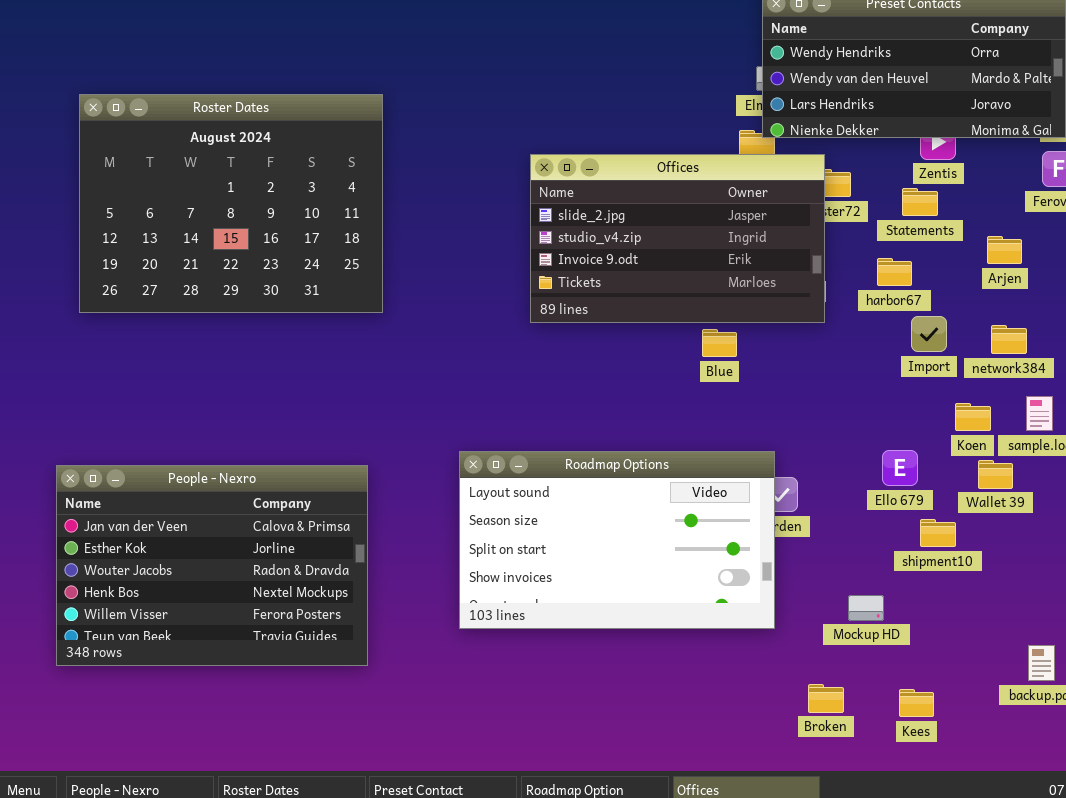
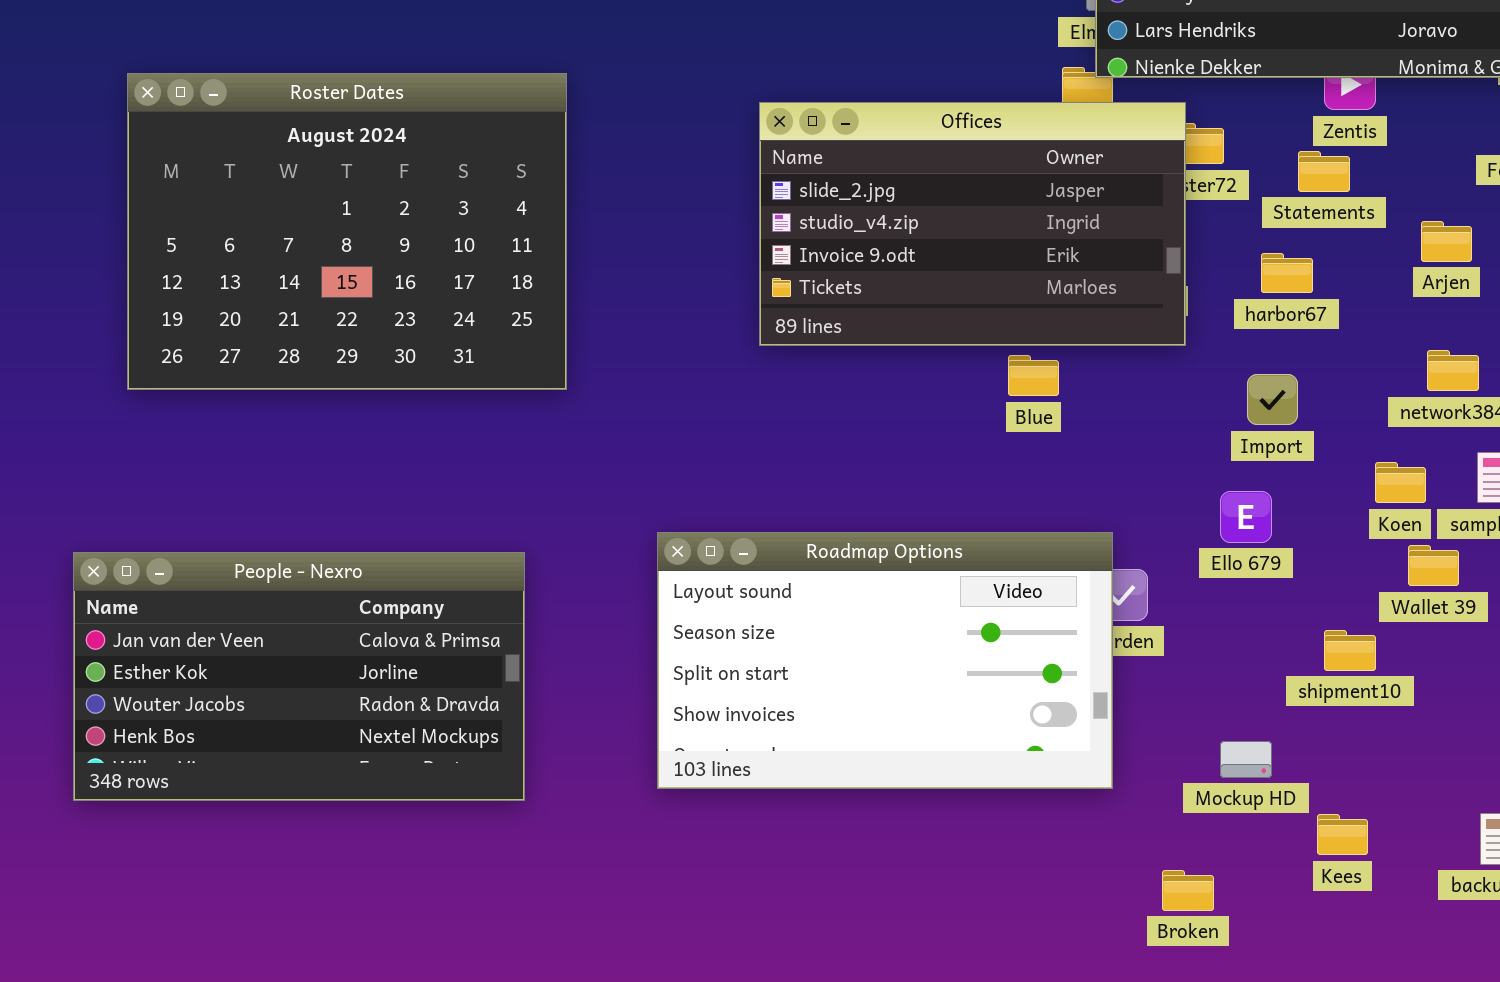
Roster Dates: [79,94,383,313] -> [127,73,567,390], moved
Import: [911,316,947,352] -> [1247,374,1298,425], moved
Ello 679: [882,450,918,486] -> [1220,491,1272,543], moved
People - Nexro: [56,465,368,666] -> [73,552,525,801], resized
Kees: [899,689,934,717] -> [1317,814,1368,855], moved

